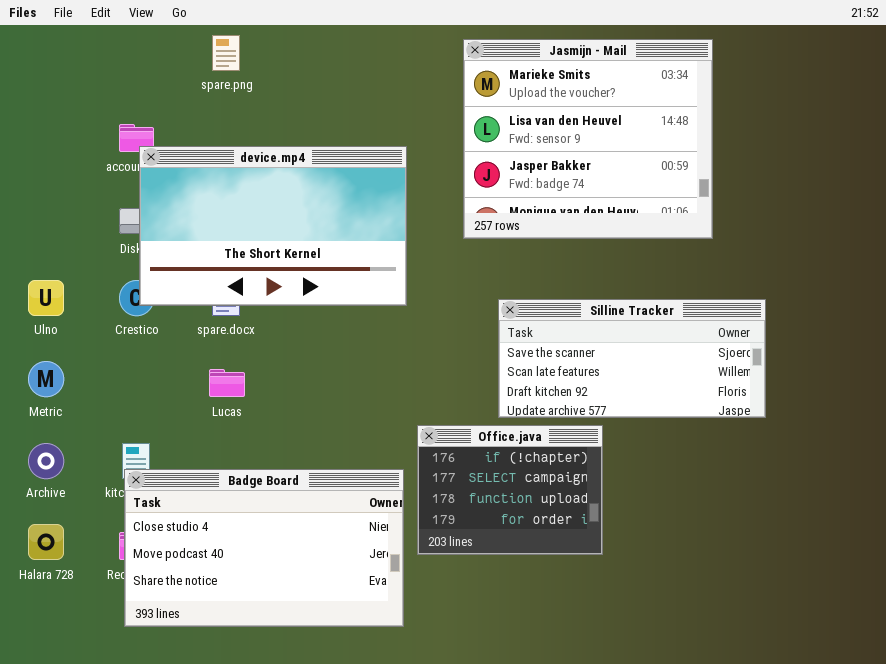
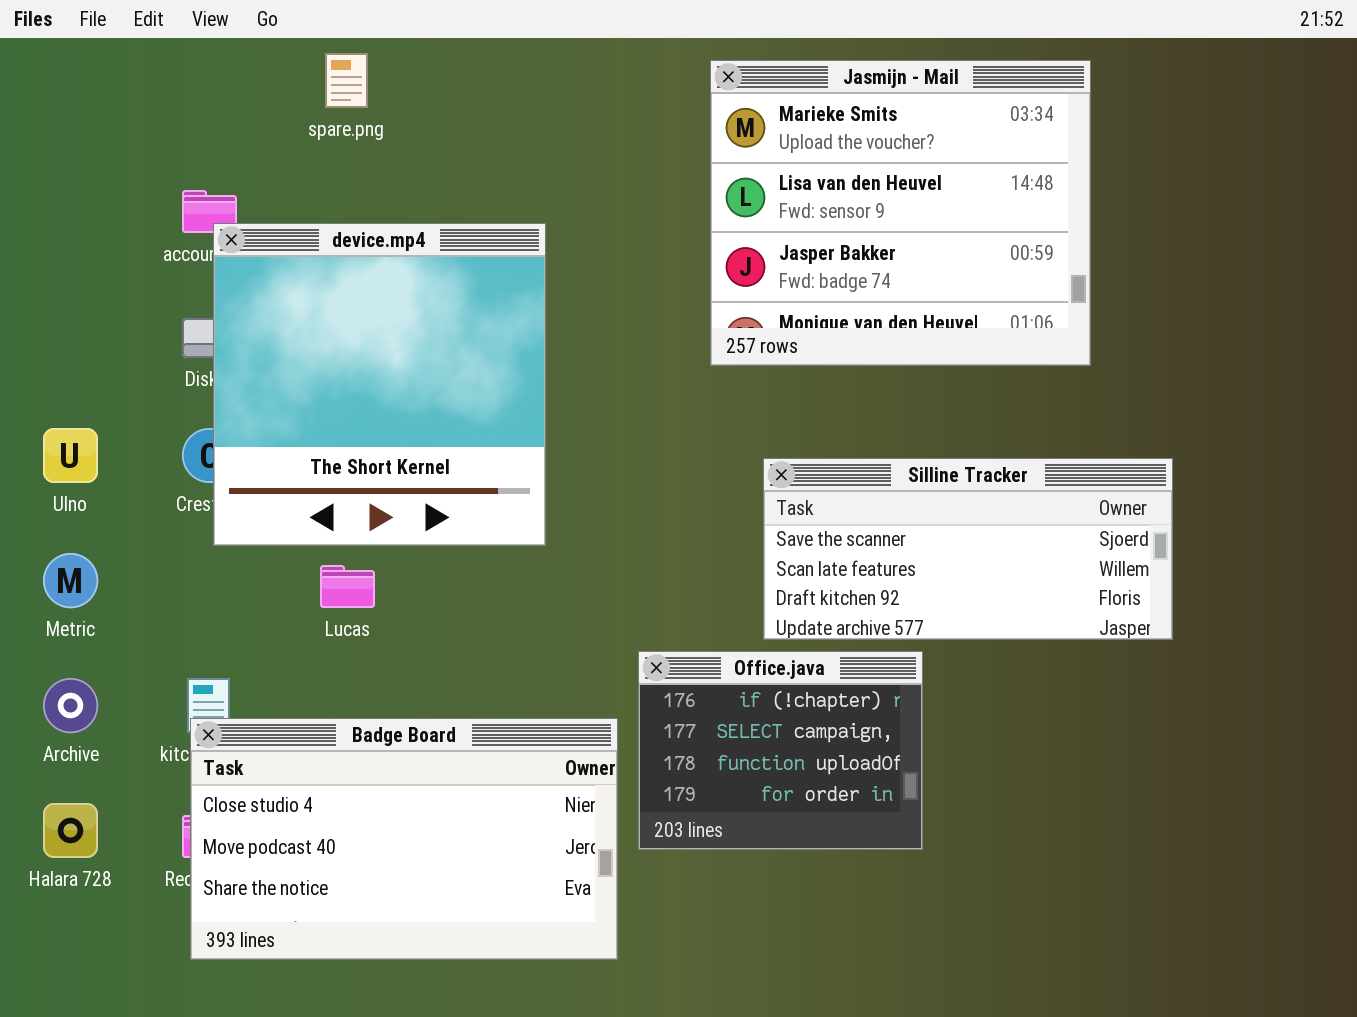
device.mp4: [139,146,407,306] -> [213,223,546,546], resized

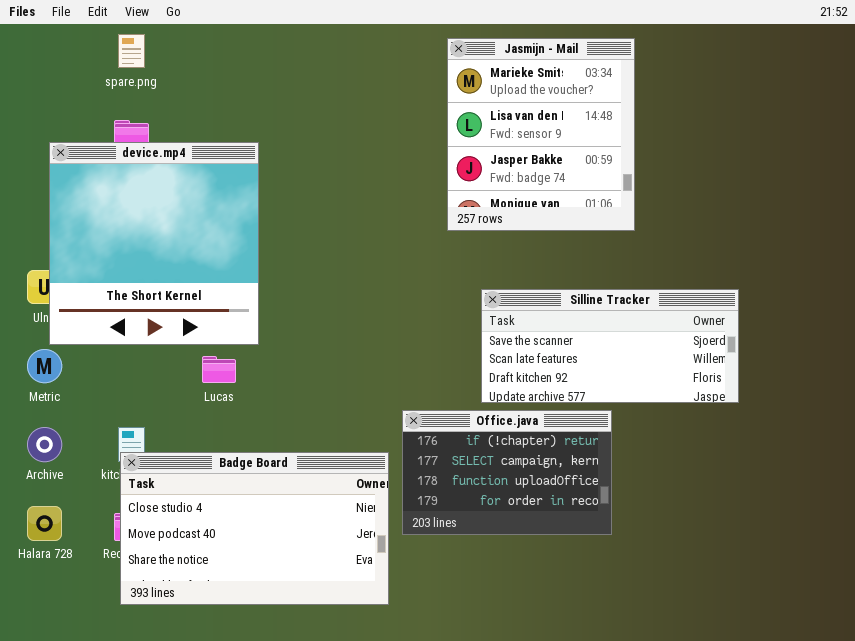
spare.png: [325,53,368,108] -> [118,34,145,68], moved
Jasmijn - Mail: [710,60,1091,366] -> [447,38,635,231], resized
device.mp4: [213,223,546,546] -> [49,142,259,345], moved
Office.java: [638,651,923,850] -> [402,410,612,535], resized

